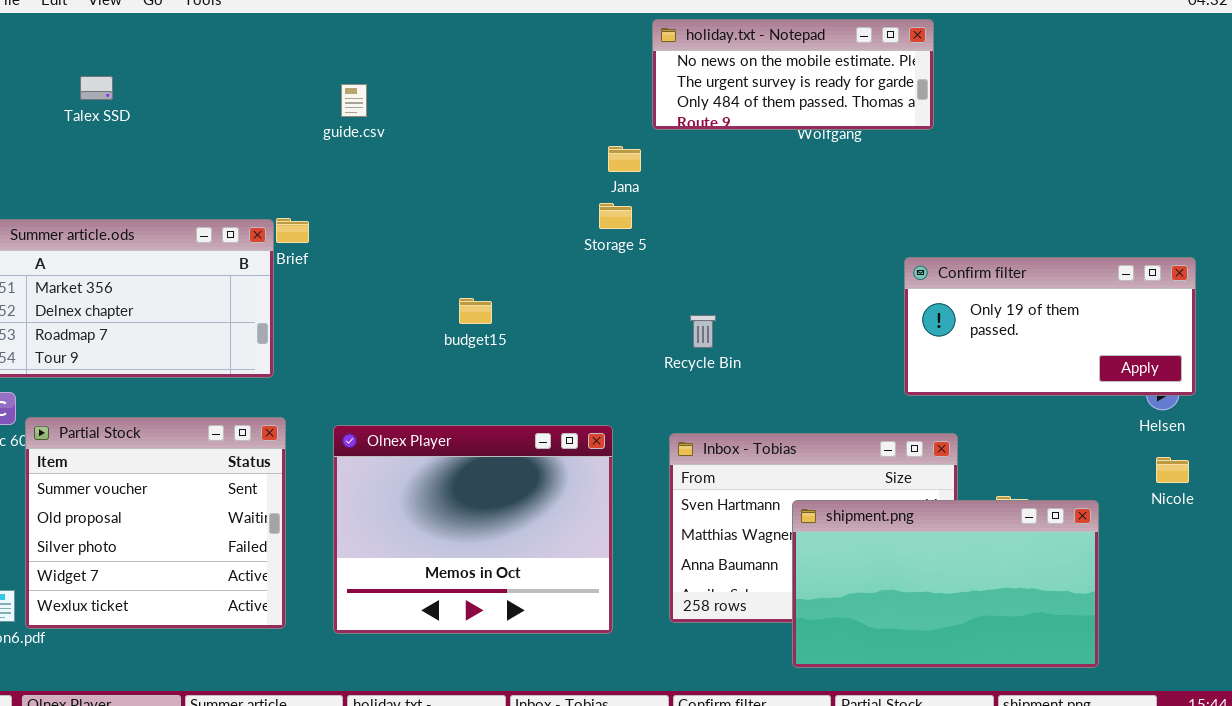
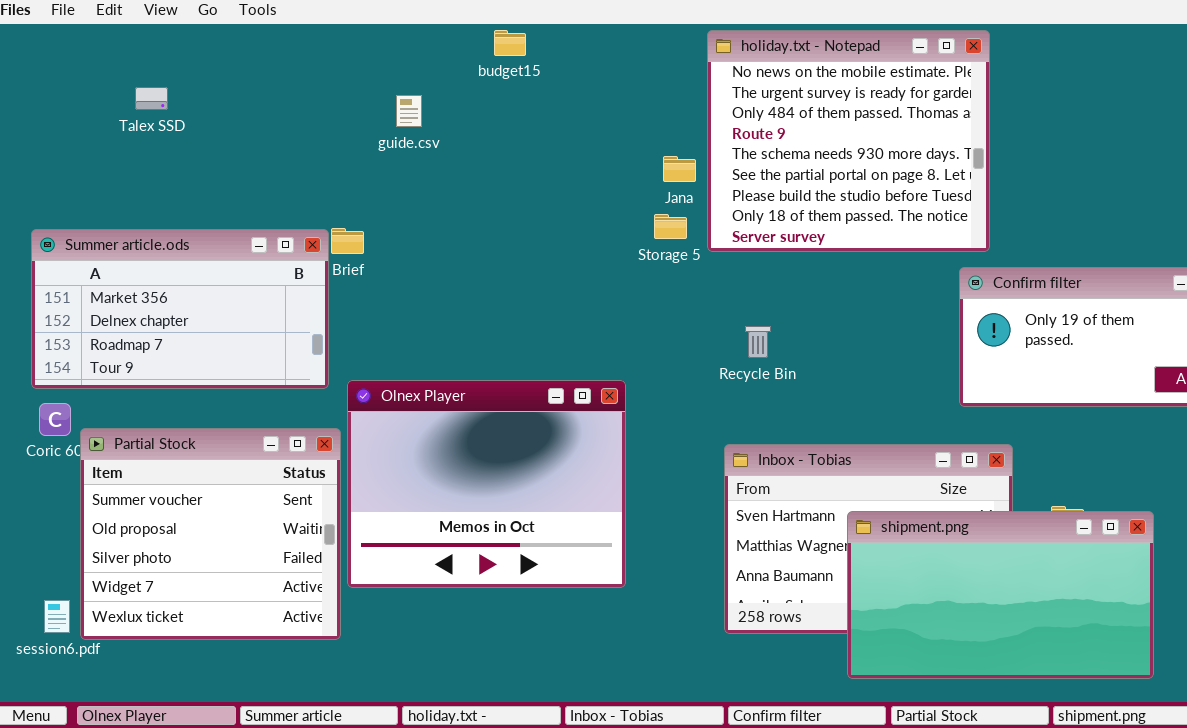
holiday.txt - Notepad: [652,19,934,130] -> [707,30,990,252], resized
budget15: [459,298,492,324] -> [494,30,526,56], moved
Olnex Player: [333,425,613,634] -> [347,380,626,588], moved

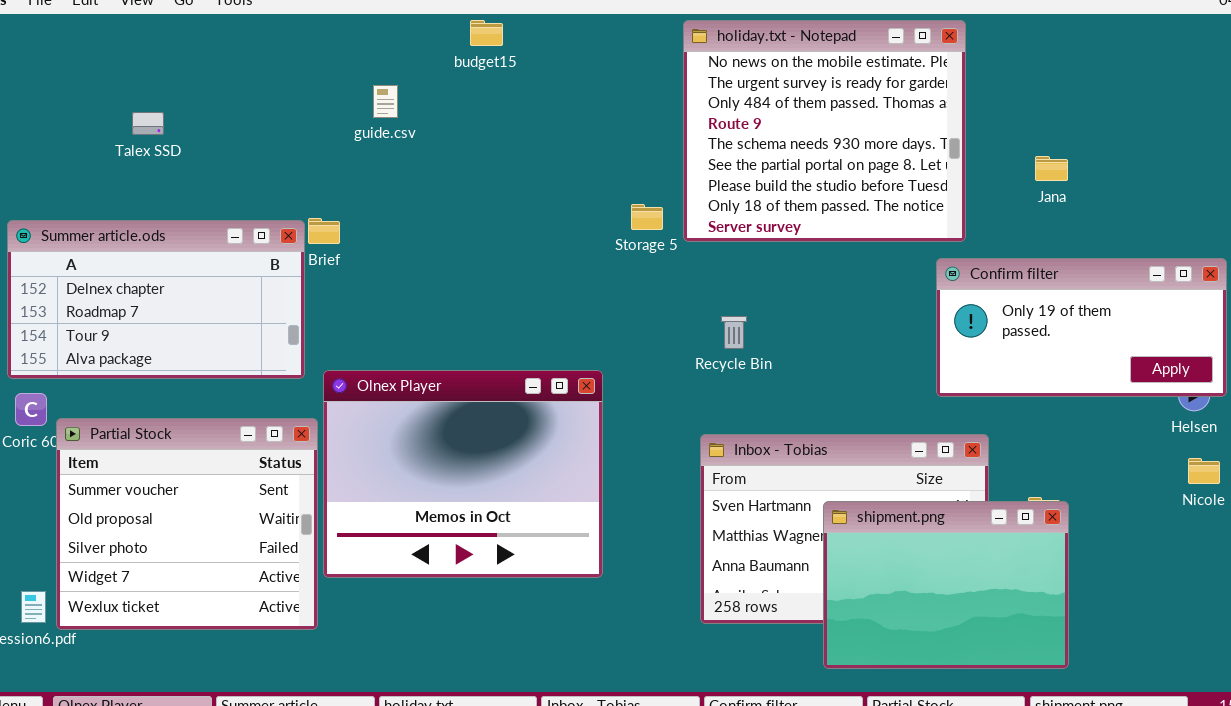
Talex SSD: [135,87,168,110] -> [132,112,164,135], moved
Jana: [663,156,696,182] -> [1035,156,1068,181], moved
Summer article.ods: [31,229,329,389] -> [7,220,305,379], scrolled down 1 row
shipment.png: [847,511,1154,679] -> [823,501,1069,669], resized

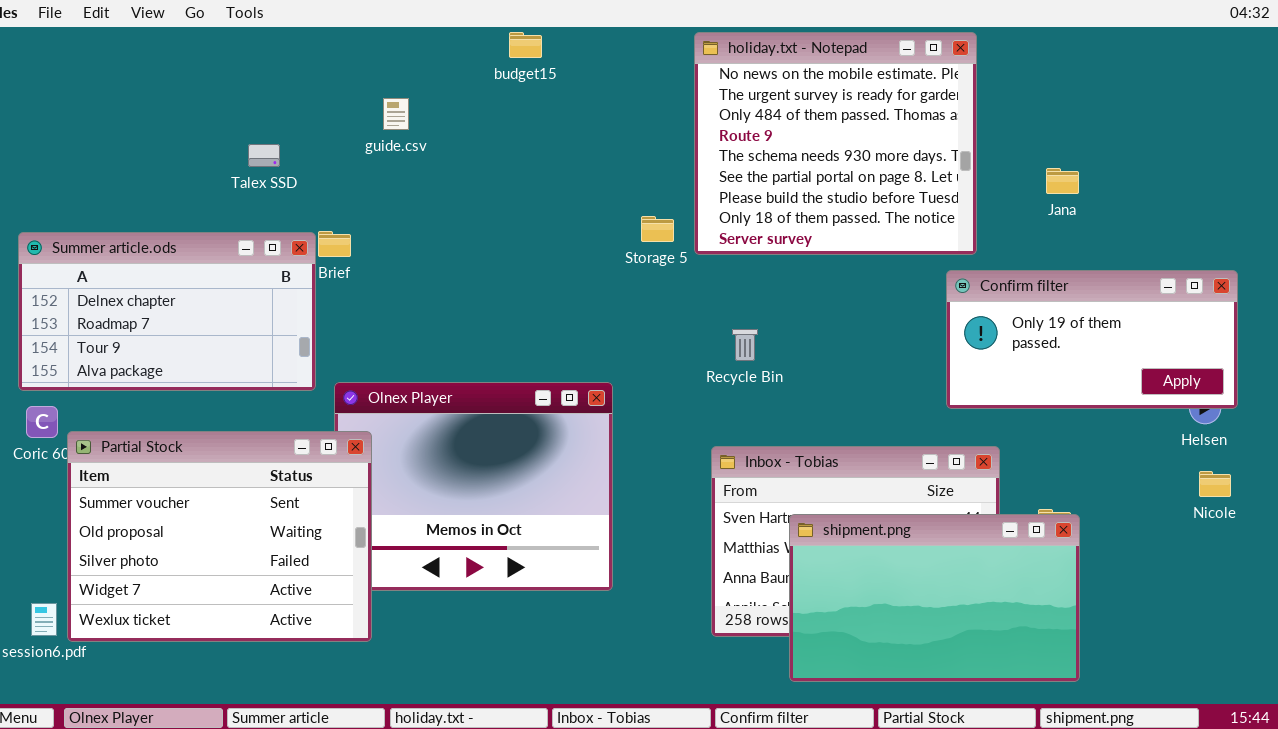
budget15: [470,20,503,46] -> [509,32,542,58], moved
Talex SSD: [132,112,164,135] -> [248,144,280,167], moved
Partial Stock: [56,418,318,630] -> [67,431,372,642], resized
shipment.png: [823,501,1069,669] -> [789,514,1080,682], resized

